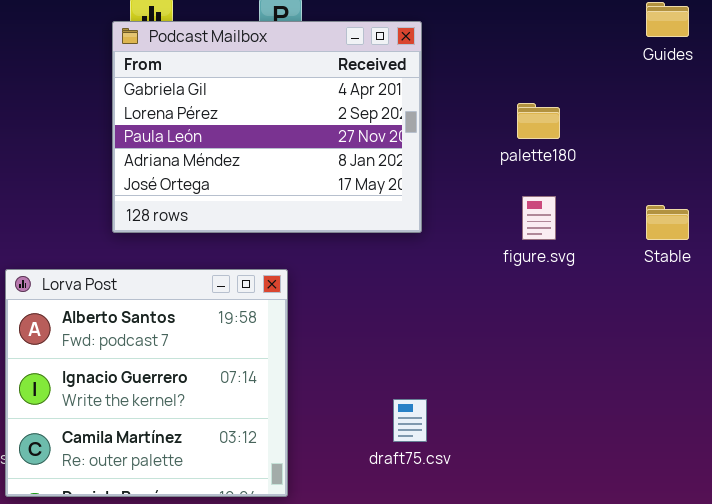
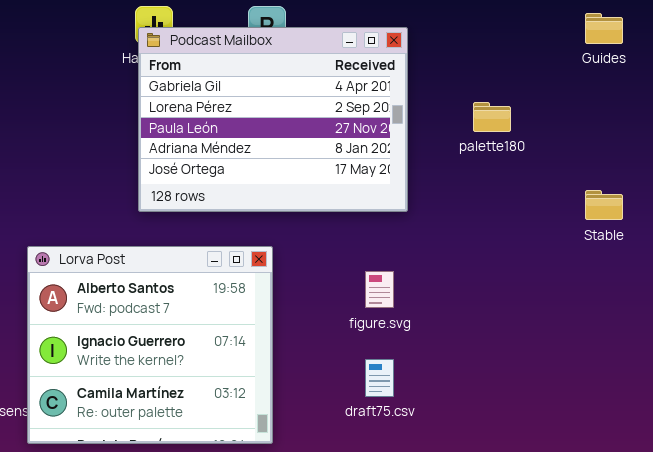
Podcast Mailbox: [112,21,422,233] -> [138,27,408,212], moved
figure.svg: [522,196,556,240] -> [365,271,394,308], moved

